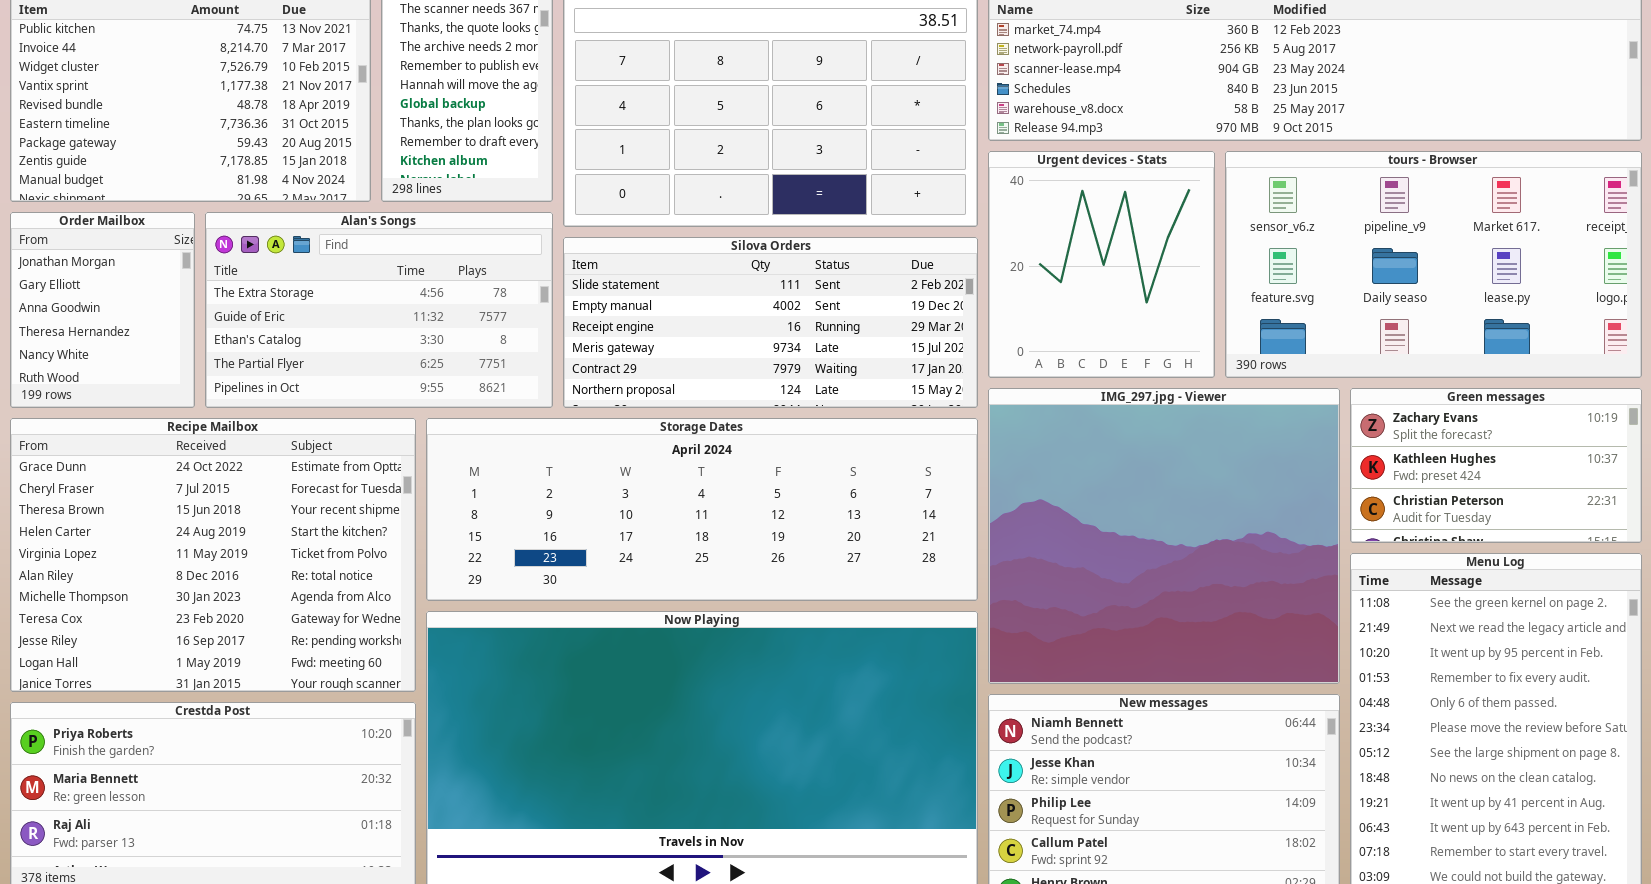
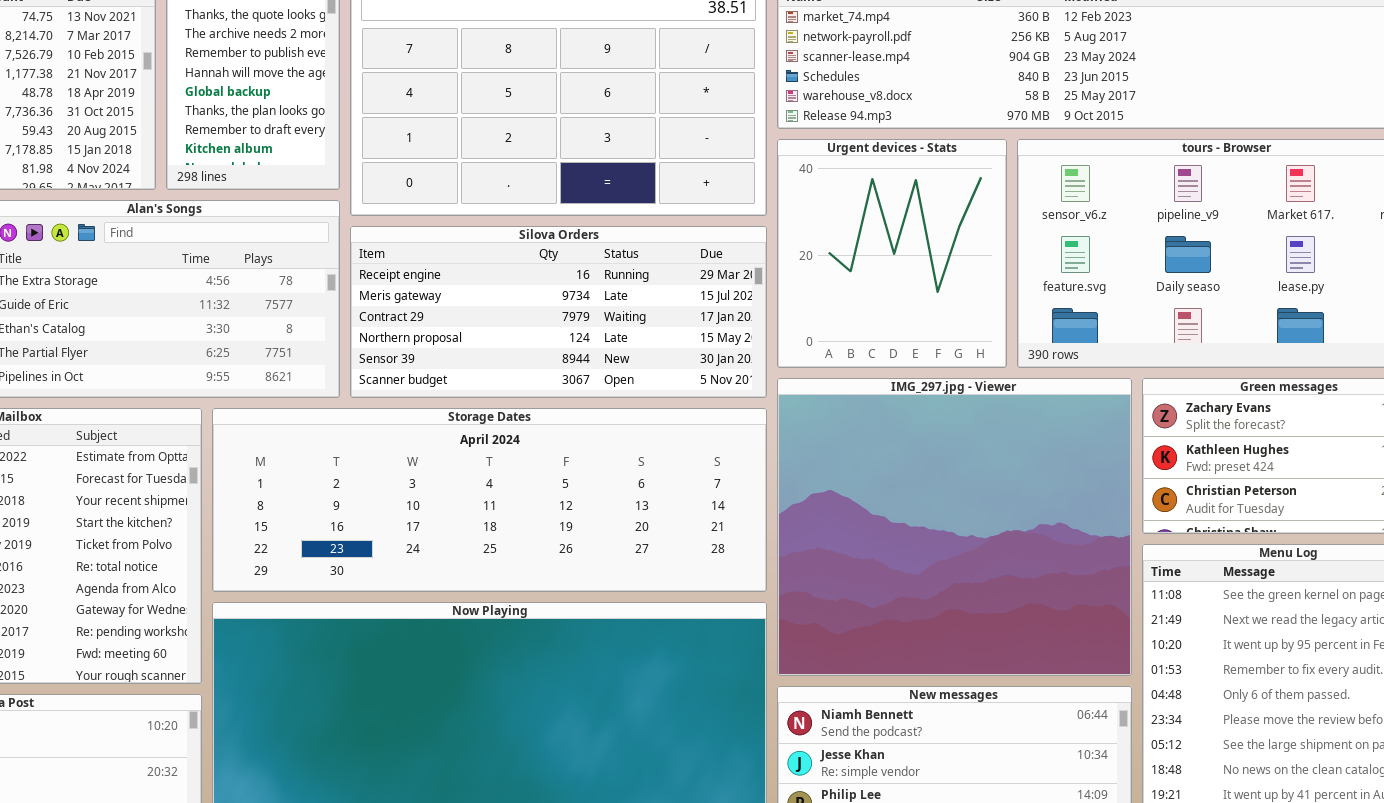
Silova Orders: [563,237,978,408] -> [350,226,767,398], scrolled down 2 rows

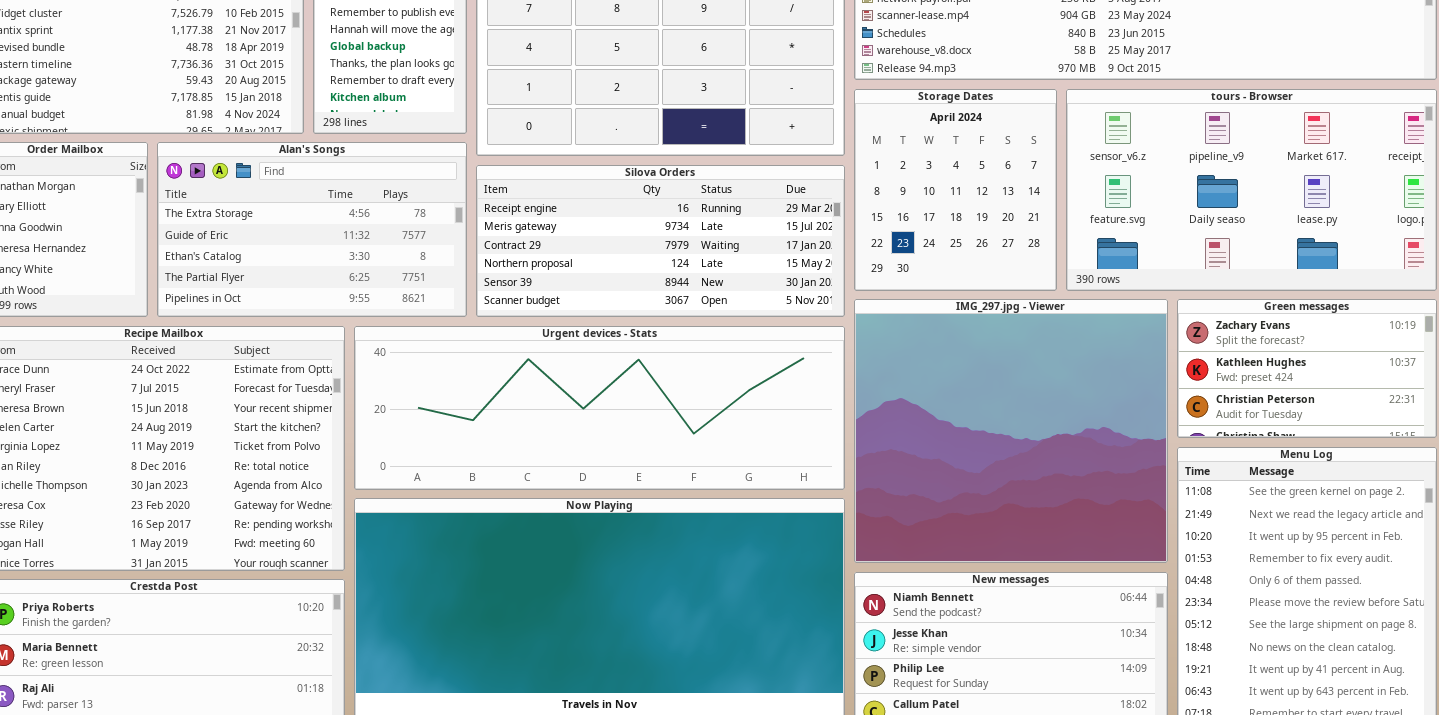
Urgent devices - Stats: [777,139,1007,368] -> [354,326,845,490], moved, resized
Storage Dates: [212,408,767,592] -> [854,89,1057,291], moved, resized

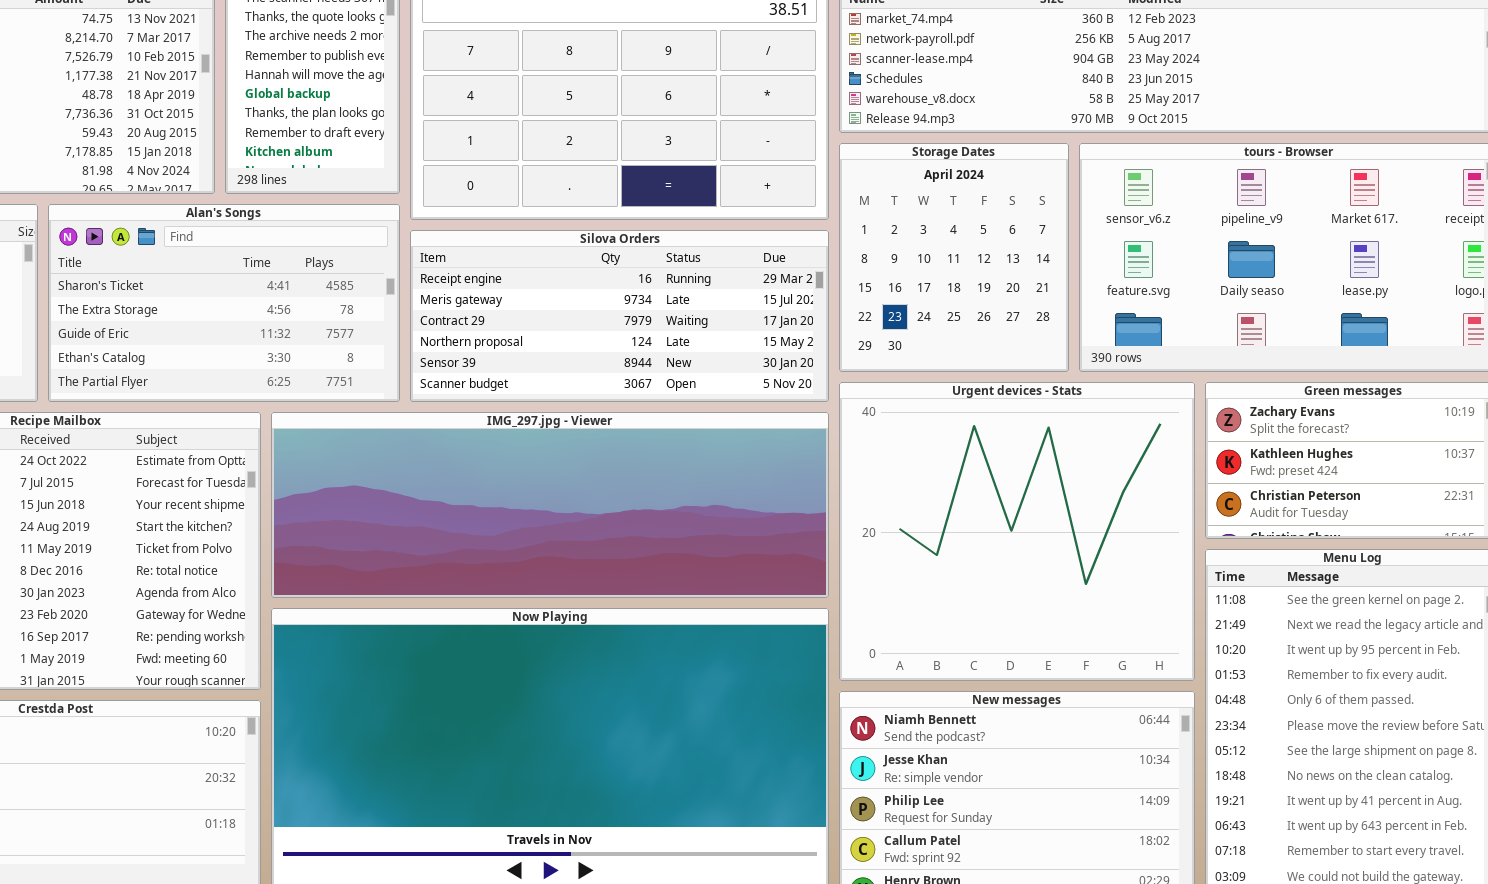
Alan's Songs: [157,142,467,317] -> [48,204,400,402], scrolled up 1 row
IMG_297.jpg - Viewer: [854,299,1168,563] -> [271,412,829,598], moved, resized
Urgent devices - Stats: [354,326,845,490] -> [839,382,1195,681], moved, resized

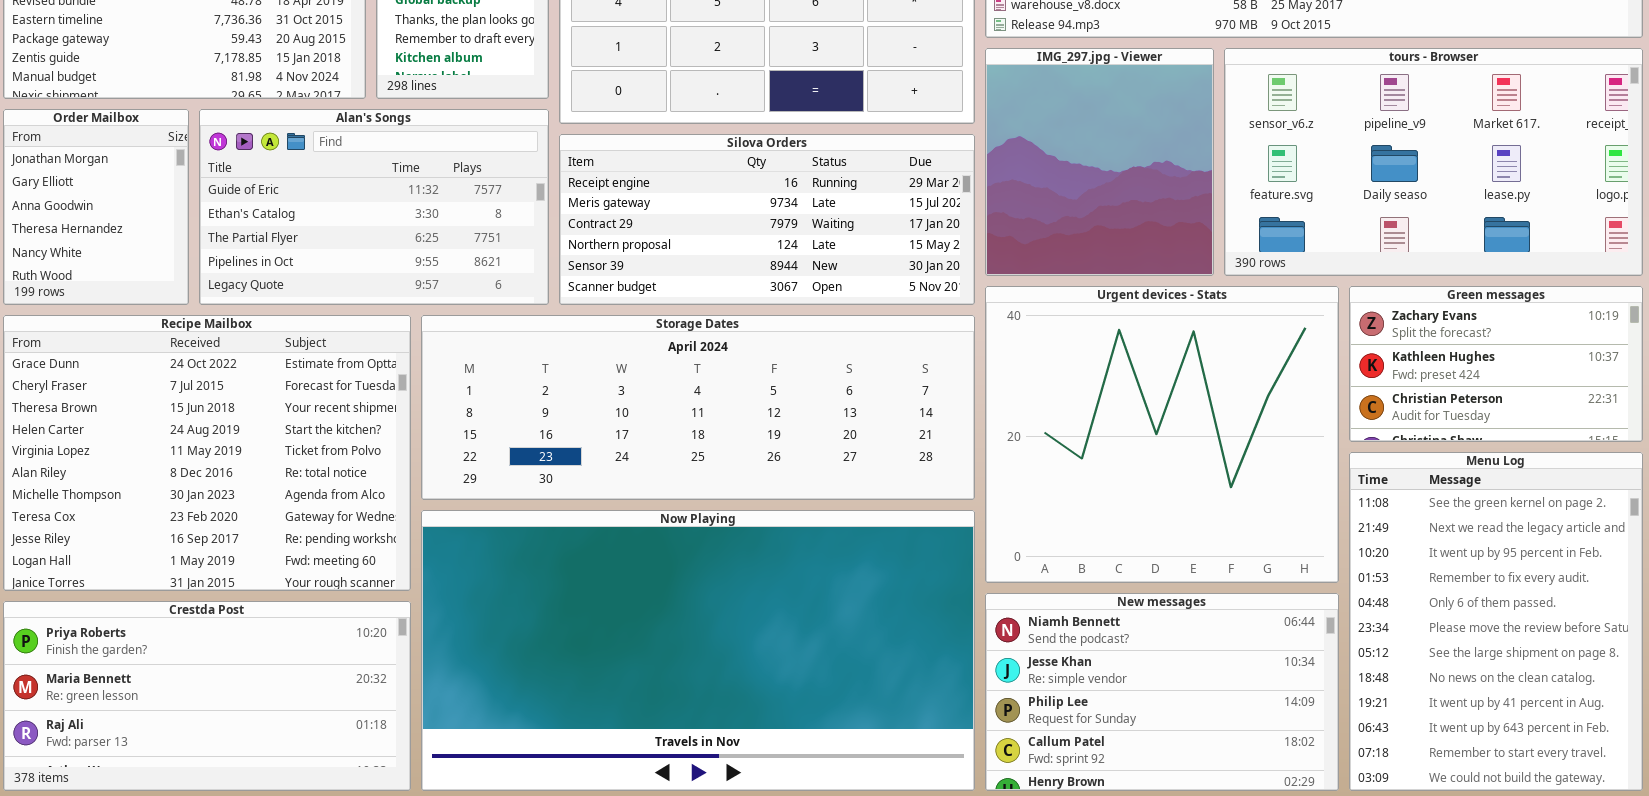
Storage Dates: [839,143,1069,372] -> [421,315,975,500], moved, resized
Alan's Songs: [48,204,400,402] -> [199,109,549,305], scrolled down 2 rows
IMG_297.jpg - Viewer: [271,412,829,598] -> [985,48,1214,276], moved, resized

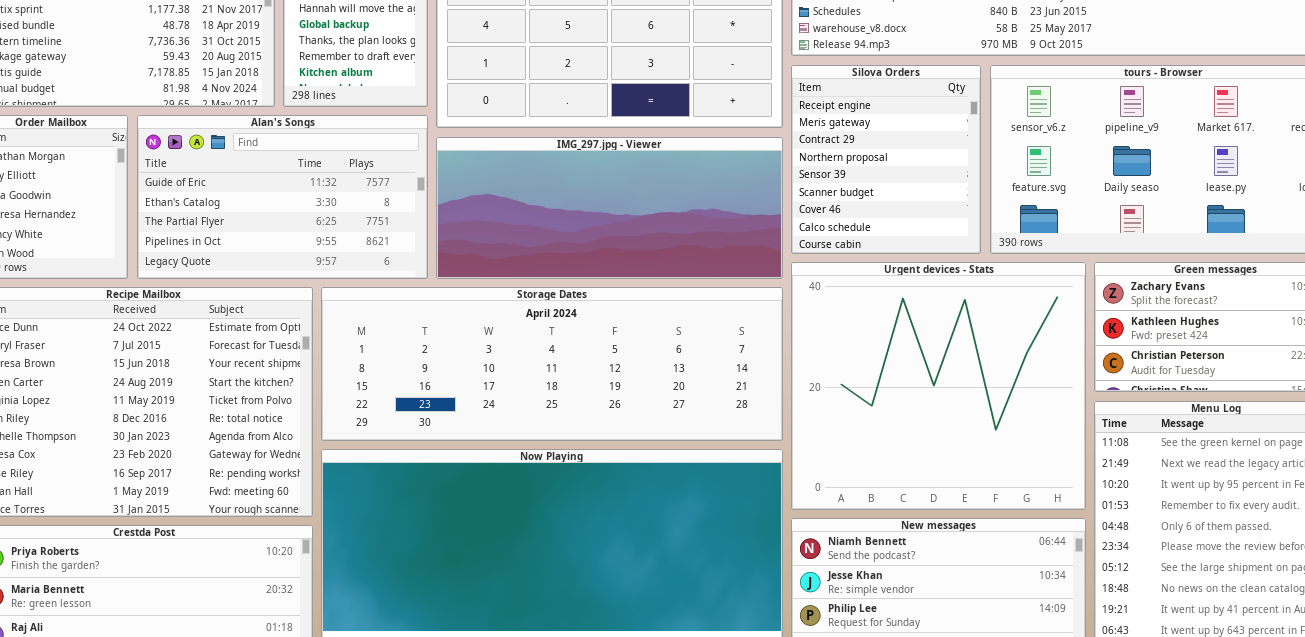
IMG_297.jpg - Viewer: [985,48,1214,276] -> [436,137,783,279], moved, resized
Silova Orders: [559,134,975,305] -> [791,65,981,254], moved, resized

